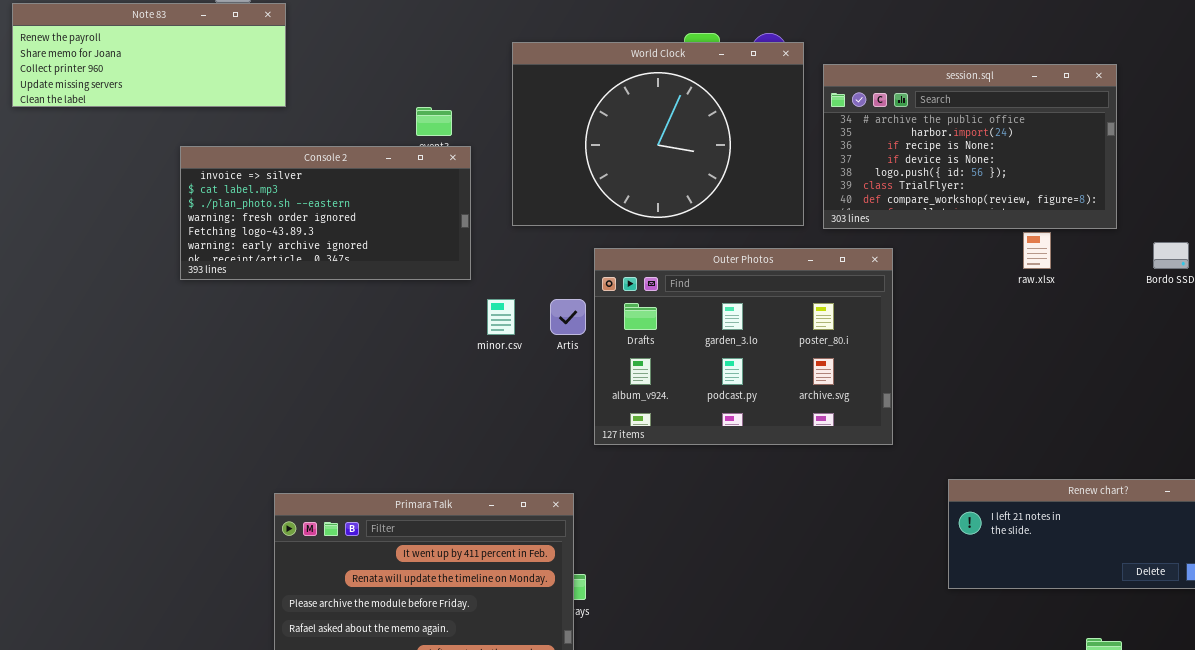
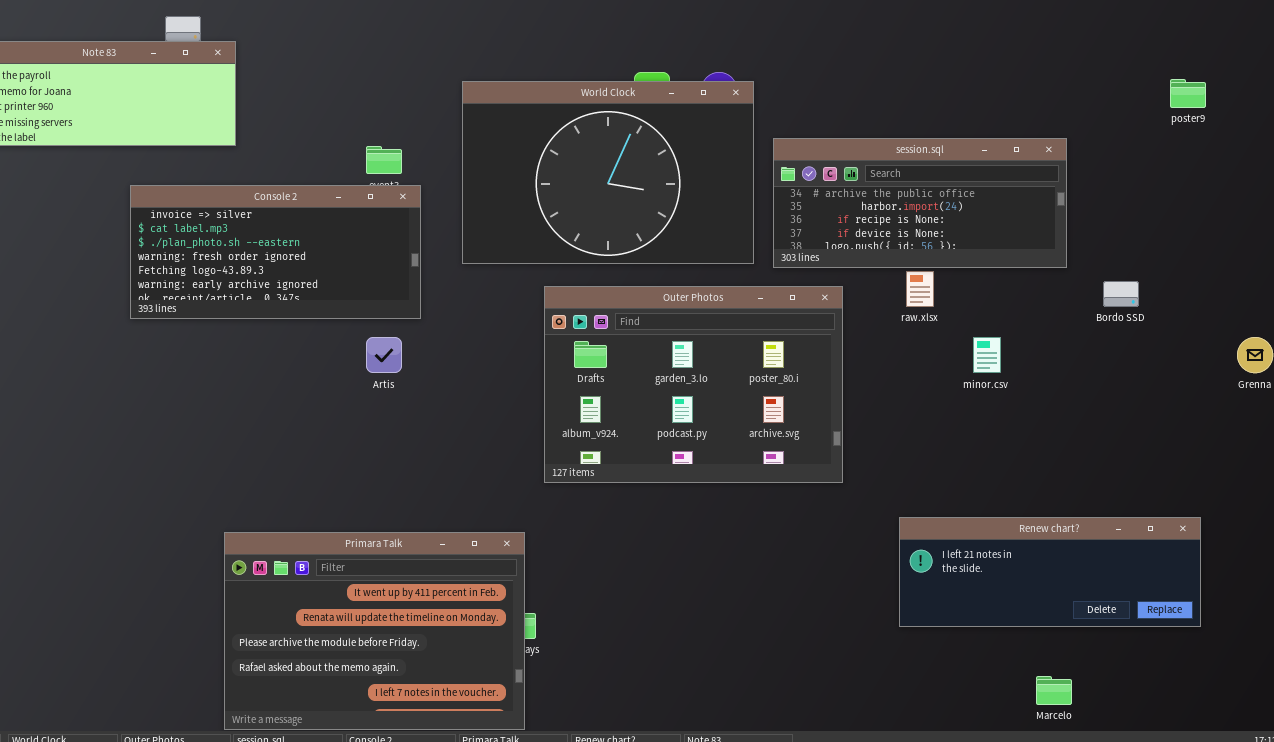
session.sql: [823,64,1117,229] -> [773,138,1067,268], resized
raw.xlsx: [1023,232,1051,269] -> [906,271,934,307], moved
minor.csv: [487,299,515,335] -> [973,337,1001,373], moved
Artis: [550,299,586,335] -> [366,337,402,373], moved

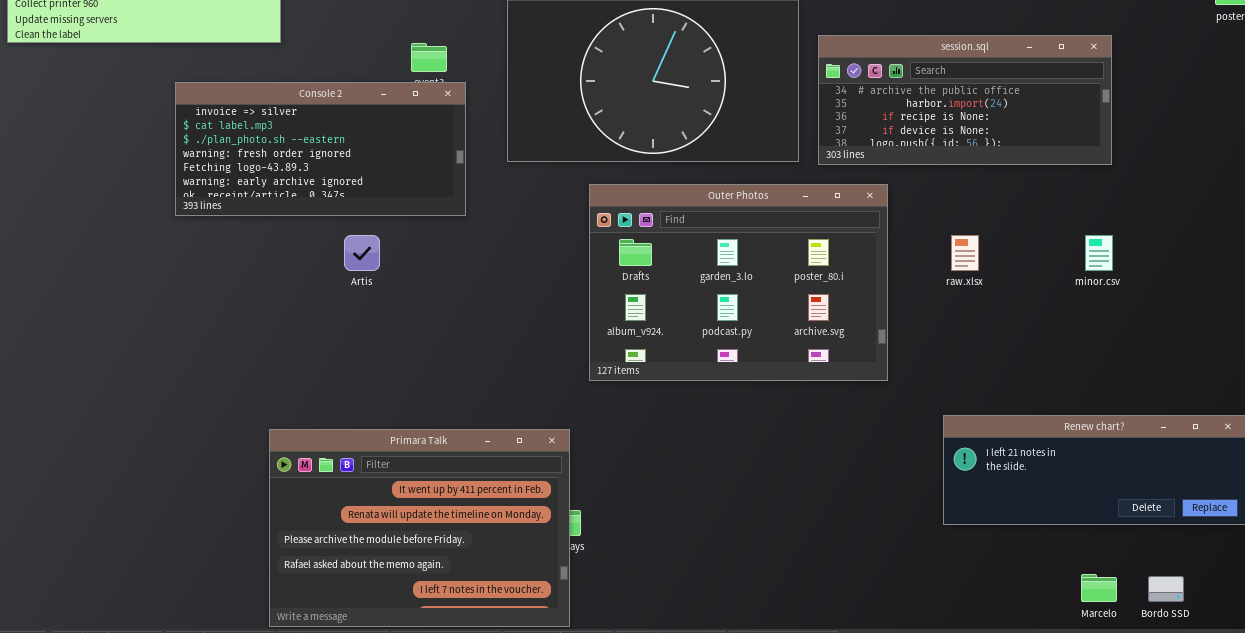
raw.xlsx: [906,271,934,307] -> [951,235,979,271], moved
Bordo SSD: [1103,281,1139,307] -> [1148,576,1184,602], moved
Artis: [366,337,402,373] -> [344,235,380,271], moved
minor.csv: [973,337,1001,373] -> [1085,235,1113,271], moved

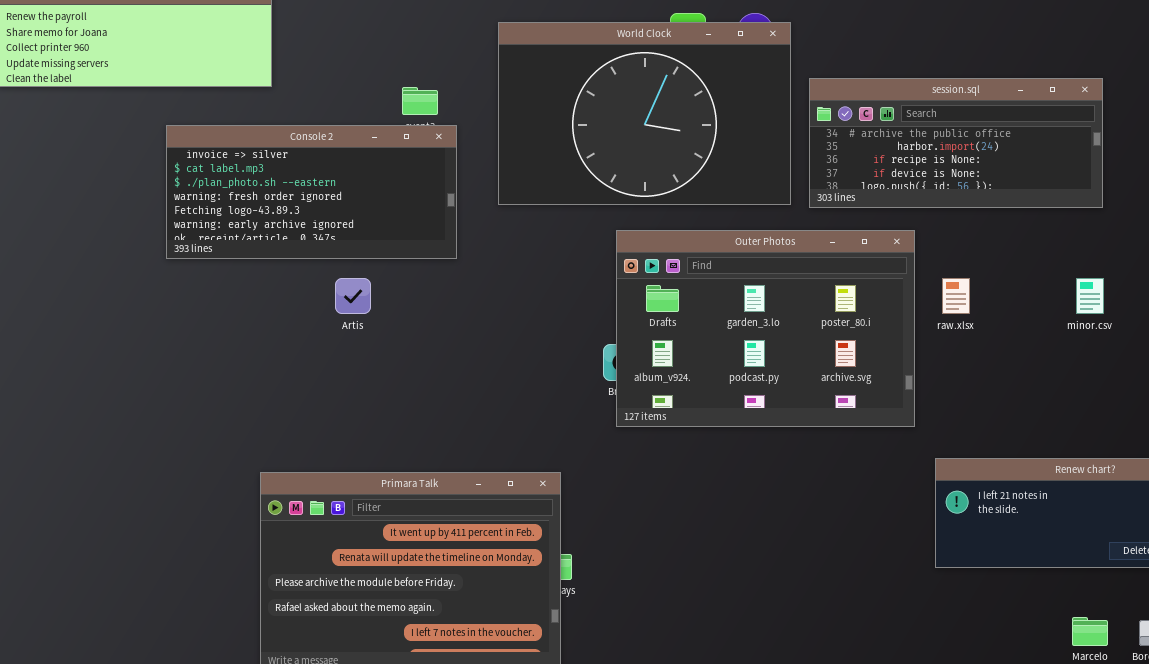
Outer Photos: [589,184,888,381] -> [616,230,915,427], moved

